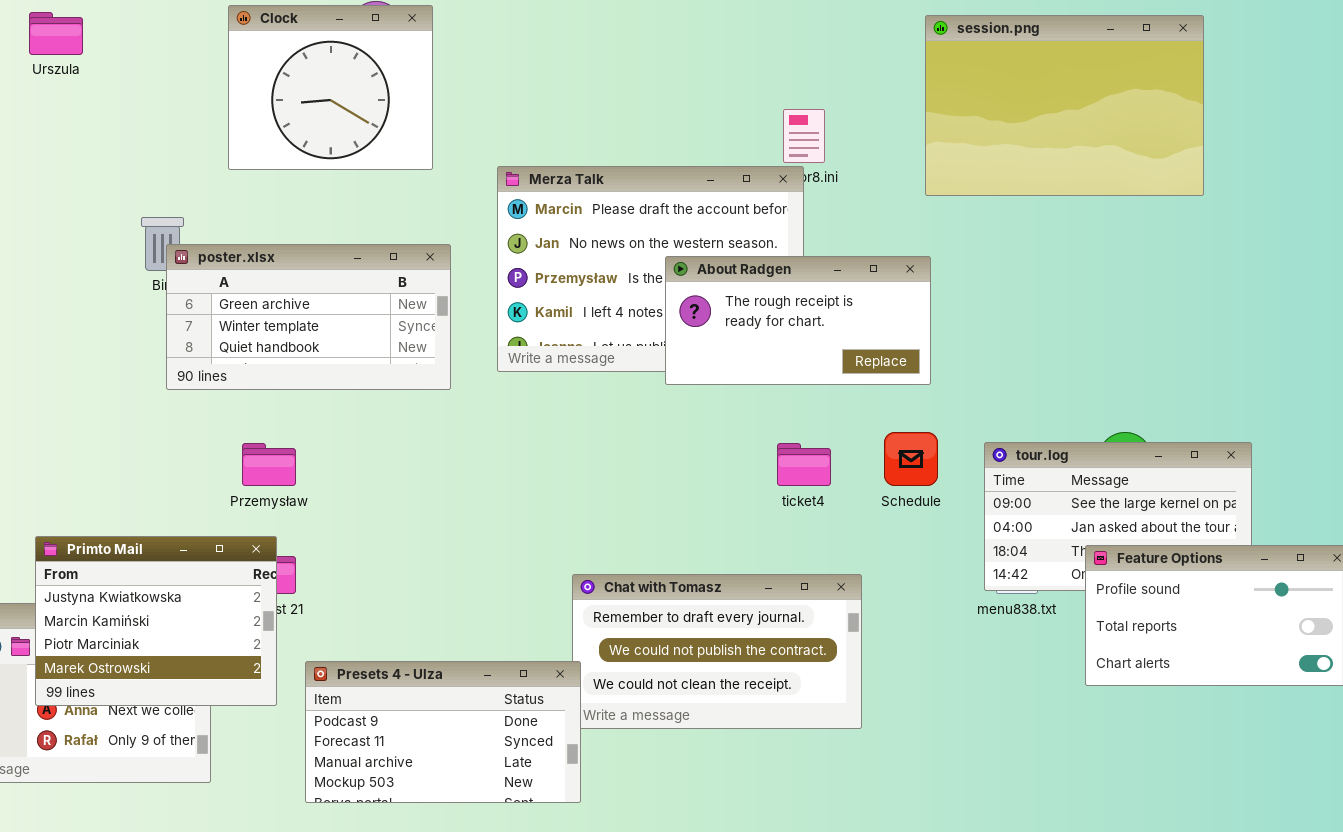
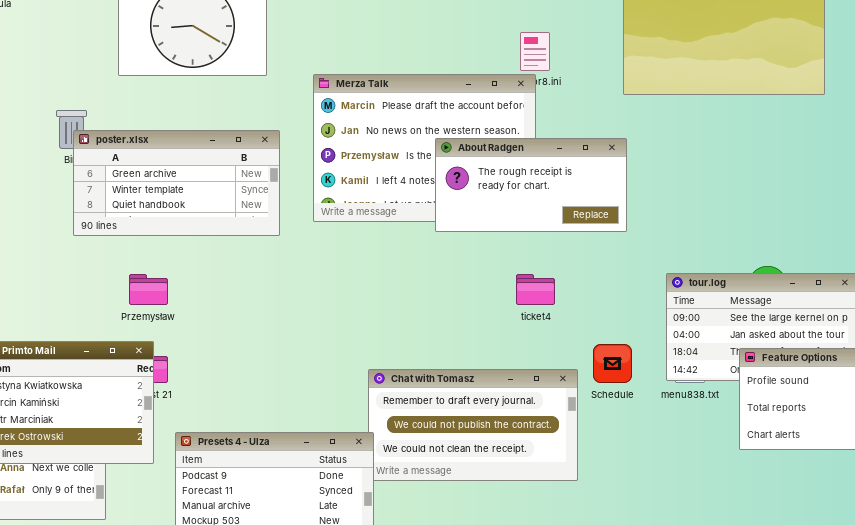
Schedule: [884,432,938,486] -> [593,344,632,383], moved

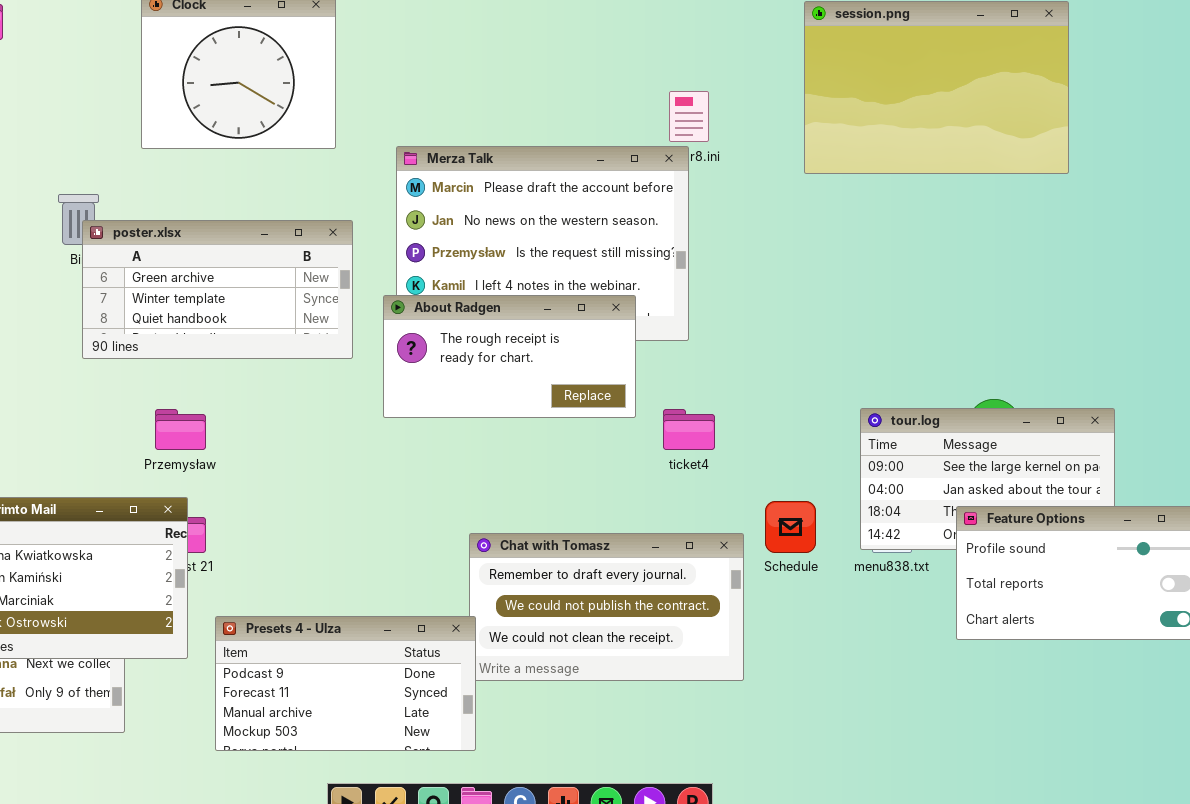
About Radgen: [435,138,627,232] -> [383,295,636,418], moved

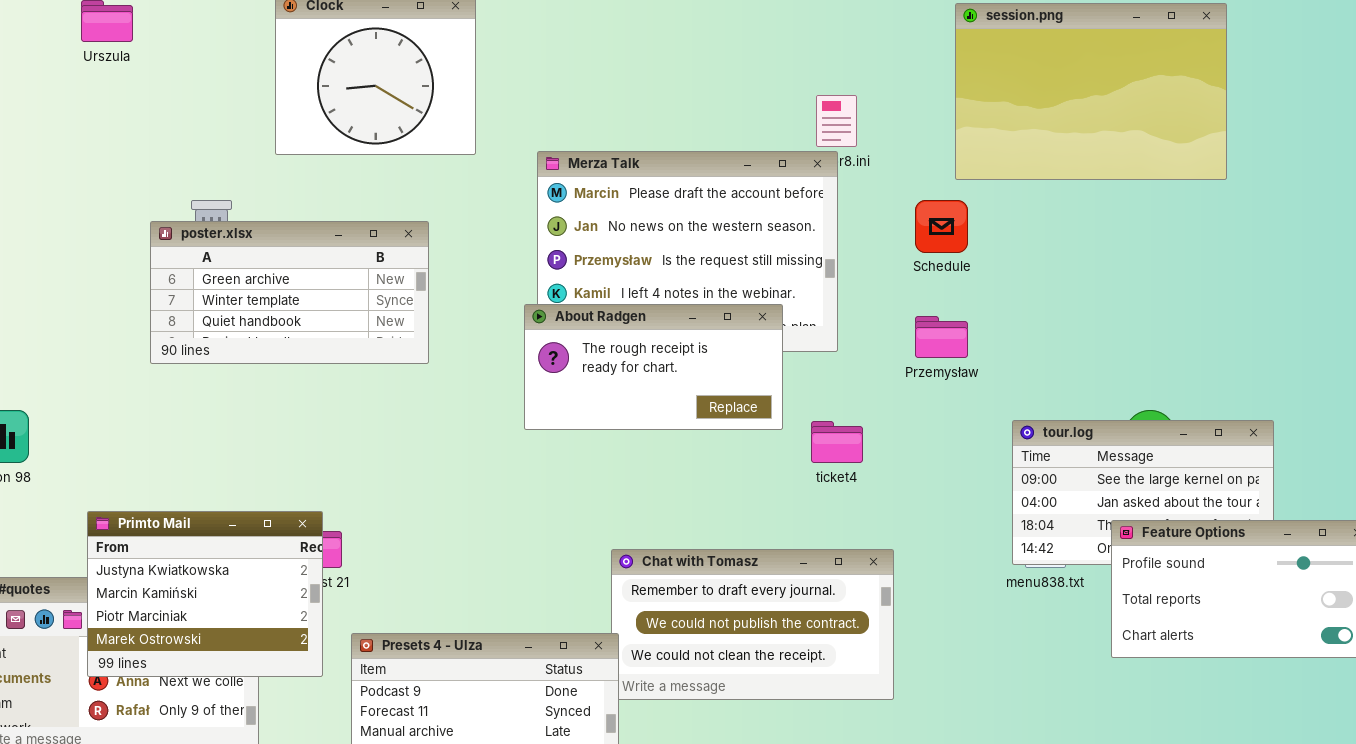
poster.xlsx: [82,220,353,359] -> [150,221,429,364], moved
Przemysław: [155,409,206,450] -> [915,316,968,358], moved
Schedule: [765,501,816,553] -> [915,200,968,253], moved

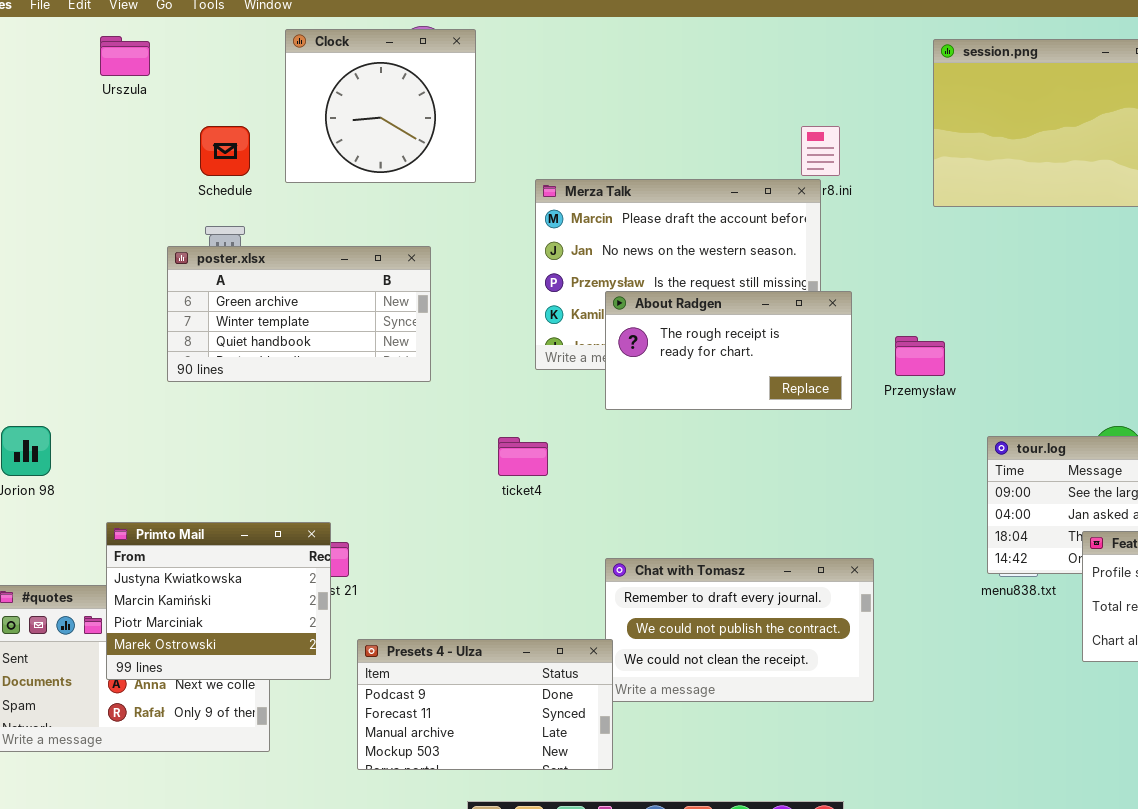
Schedule: [915,200,968,253] -> [200,126,250,176], moved
About Radgen: [524,304,783,430] -> [605,291,852,410], moved
ticket4: [811,421,863,463] -> [498,437,548,476], moved

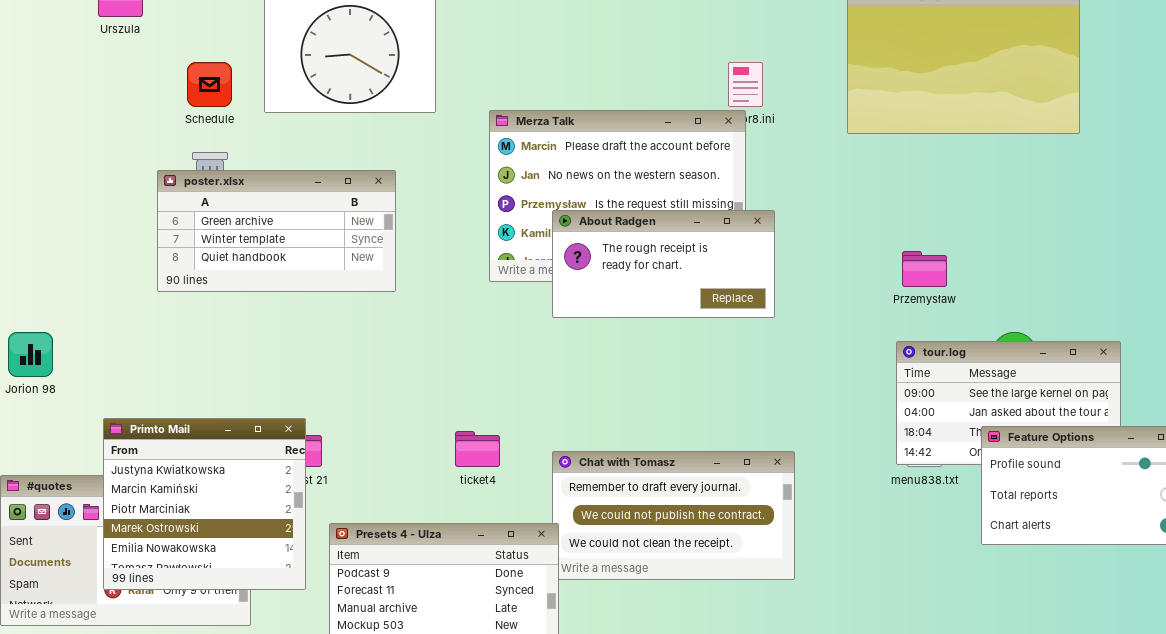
Przemysław: [895,336,945,376] -> [902,251,947,287], moved
ticket4: [498,437,548,476] -> [455,431,500,467], moved
Primto Mail: [106,522,331,680] -> [103,418,306,590], resized

